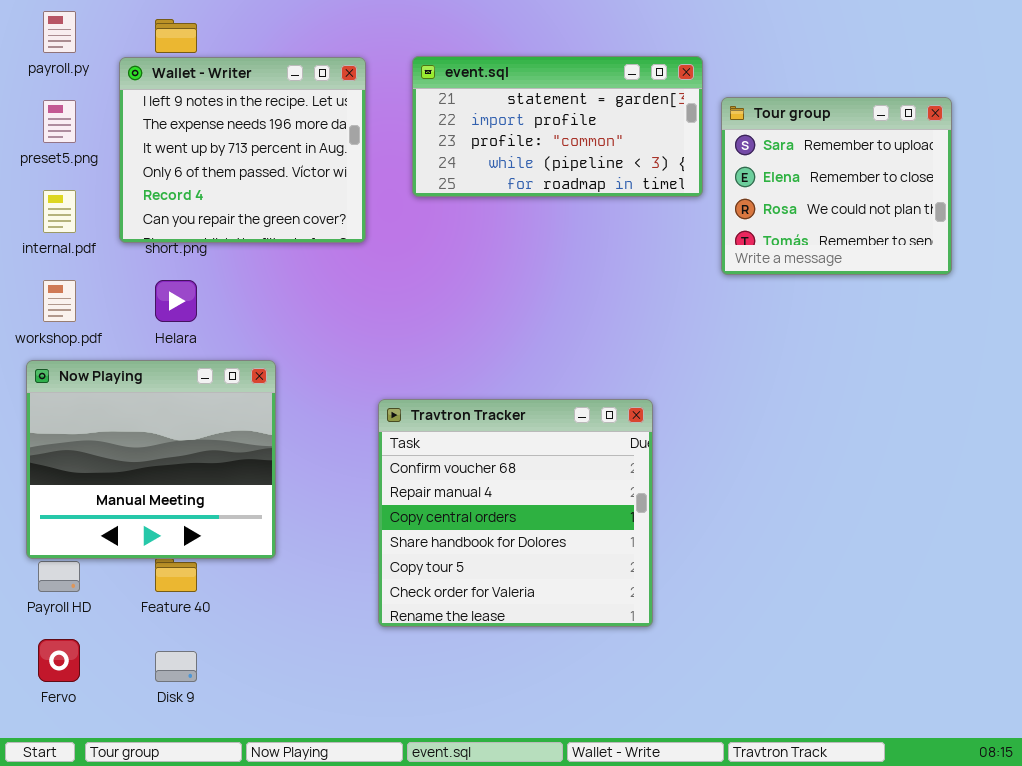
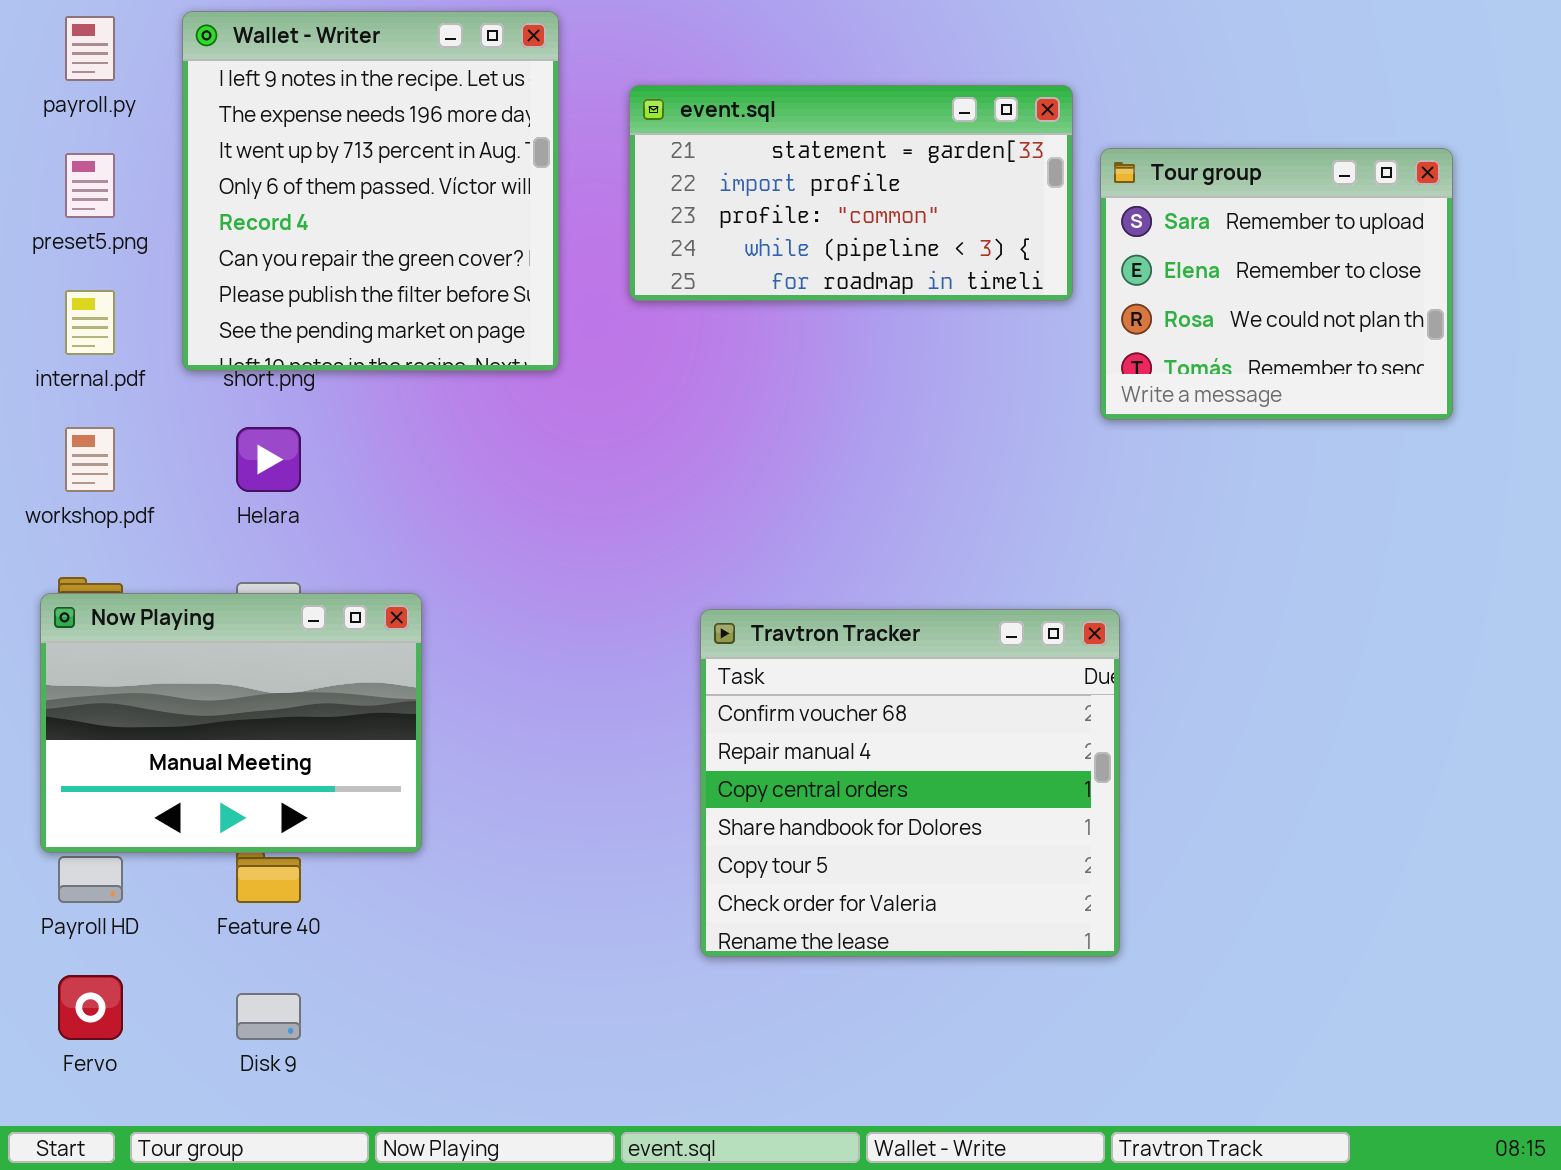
Wallet - Writer: [119,57,366,243] -> [182,11,559,371], resized
Now Playing: [26,360,276,559] -> [40,593,422,853], resized
Travtron Tracker: [378,399,653,627] -> [700,609,1120,957], moved

